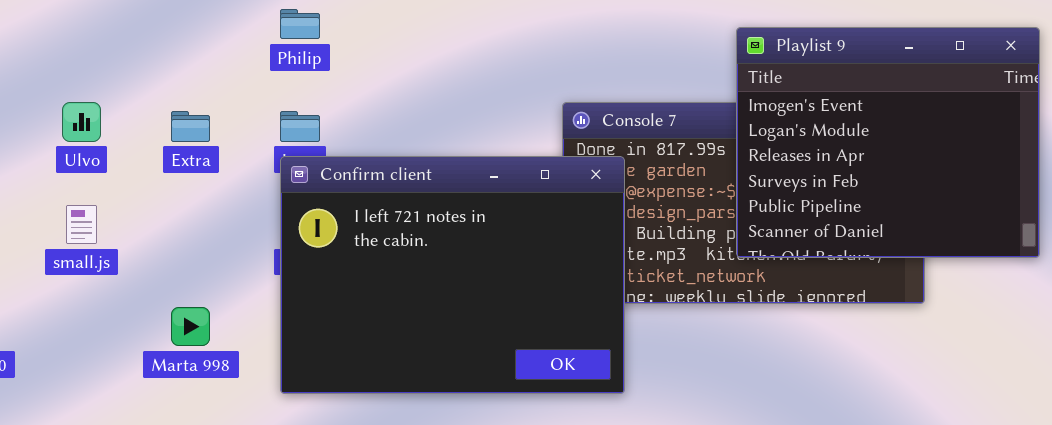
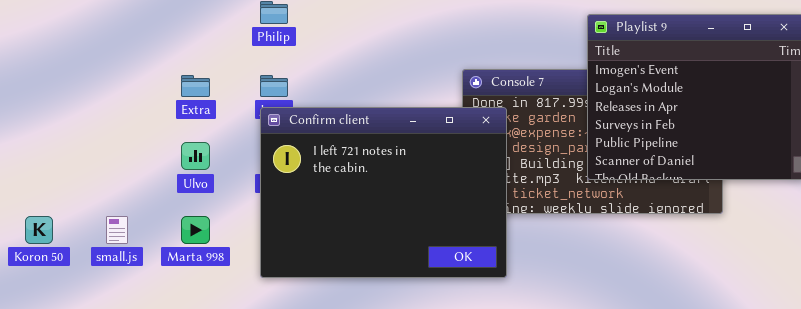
Ulvo: [62,102,101,142] -> [181,142,210,170], moved
small.js: [66,205,97,244] -> [106,216,128,244], moved

